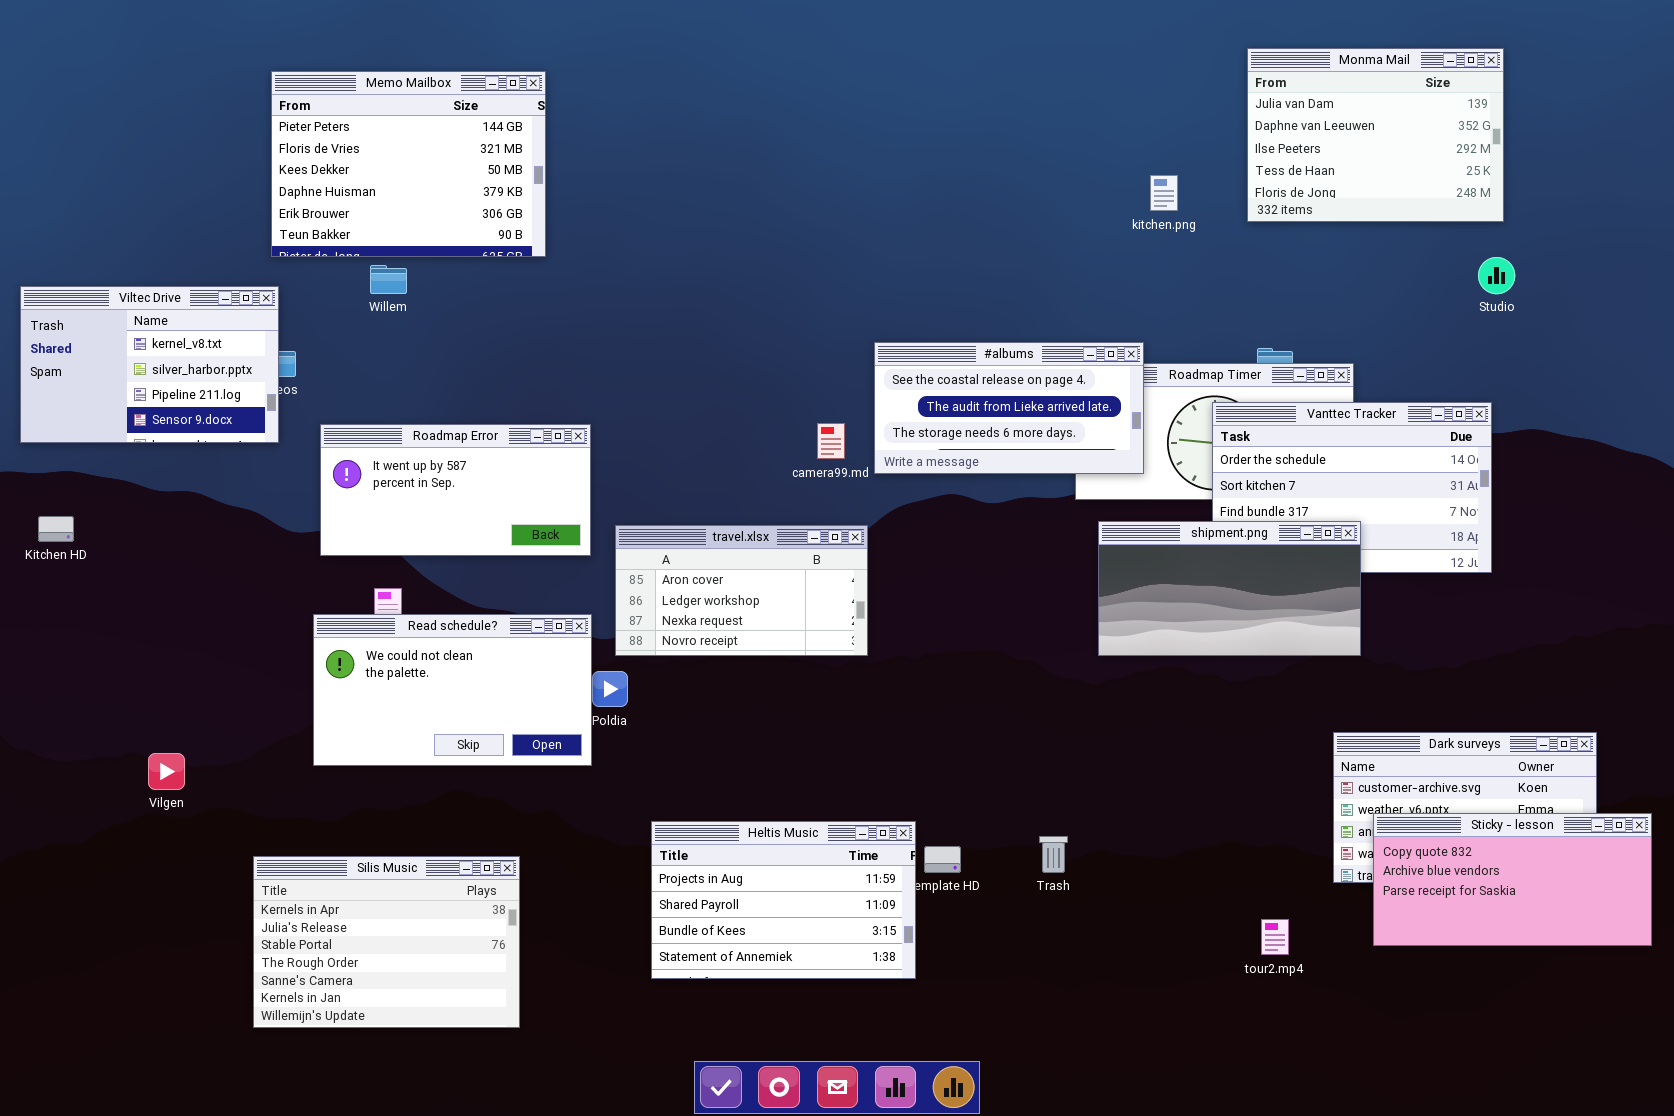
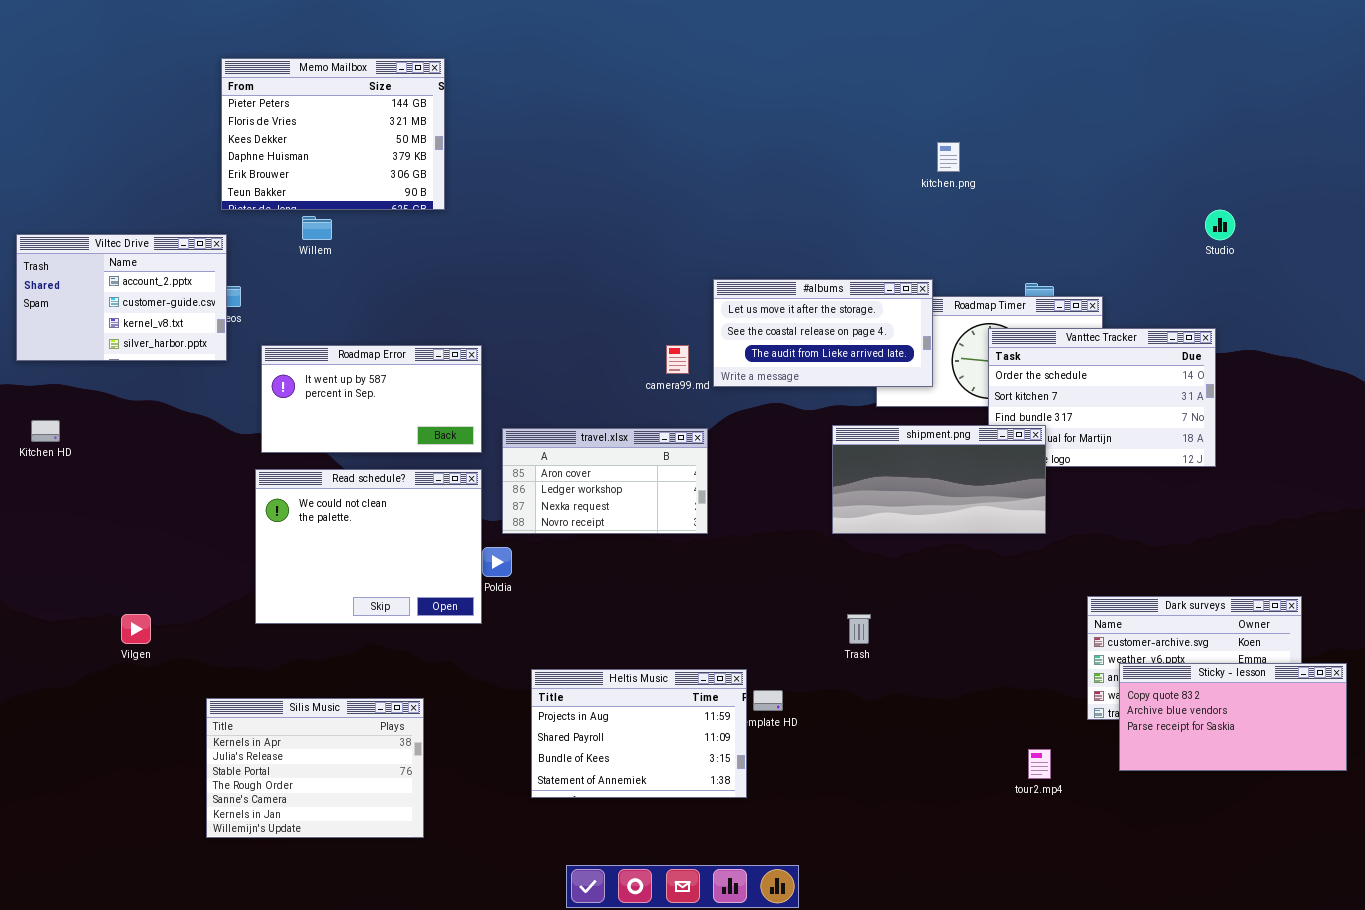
Monma Mail: [1247,48,1504,222] -> none, closed
Viltec Drive: [20,286,279,443] -> [16,234,227,361], scrolled up 2 rows
#albums: [874,342,1144,474] -> [713,279,933,387], scrolled up 1 row
shipment.png: [1098,521,1361,656] -> [832,425,1046,534], moved
Read schedule?: [313,614,592,766] -> [255,469,482,624], resized
Trash: [1039,836,1068,873] -> [847,614,871,644], moved

